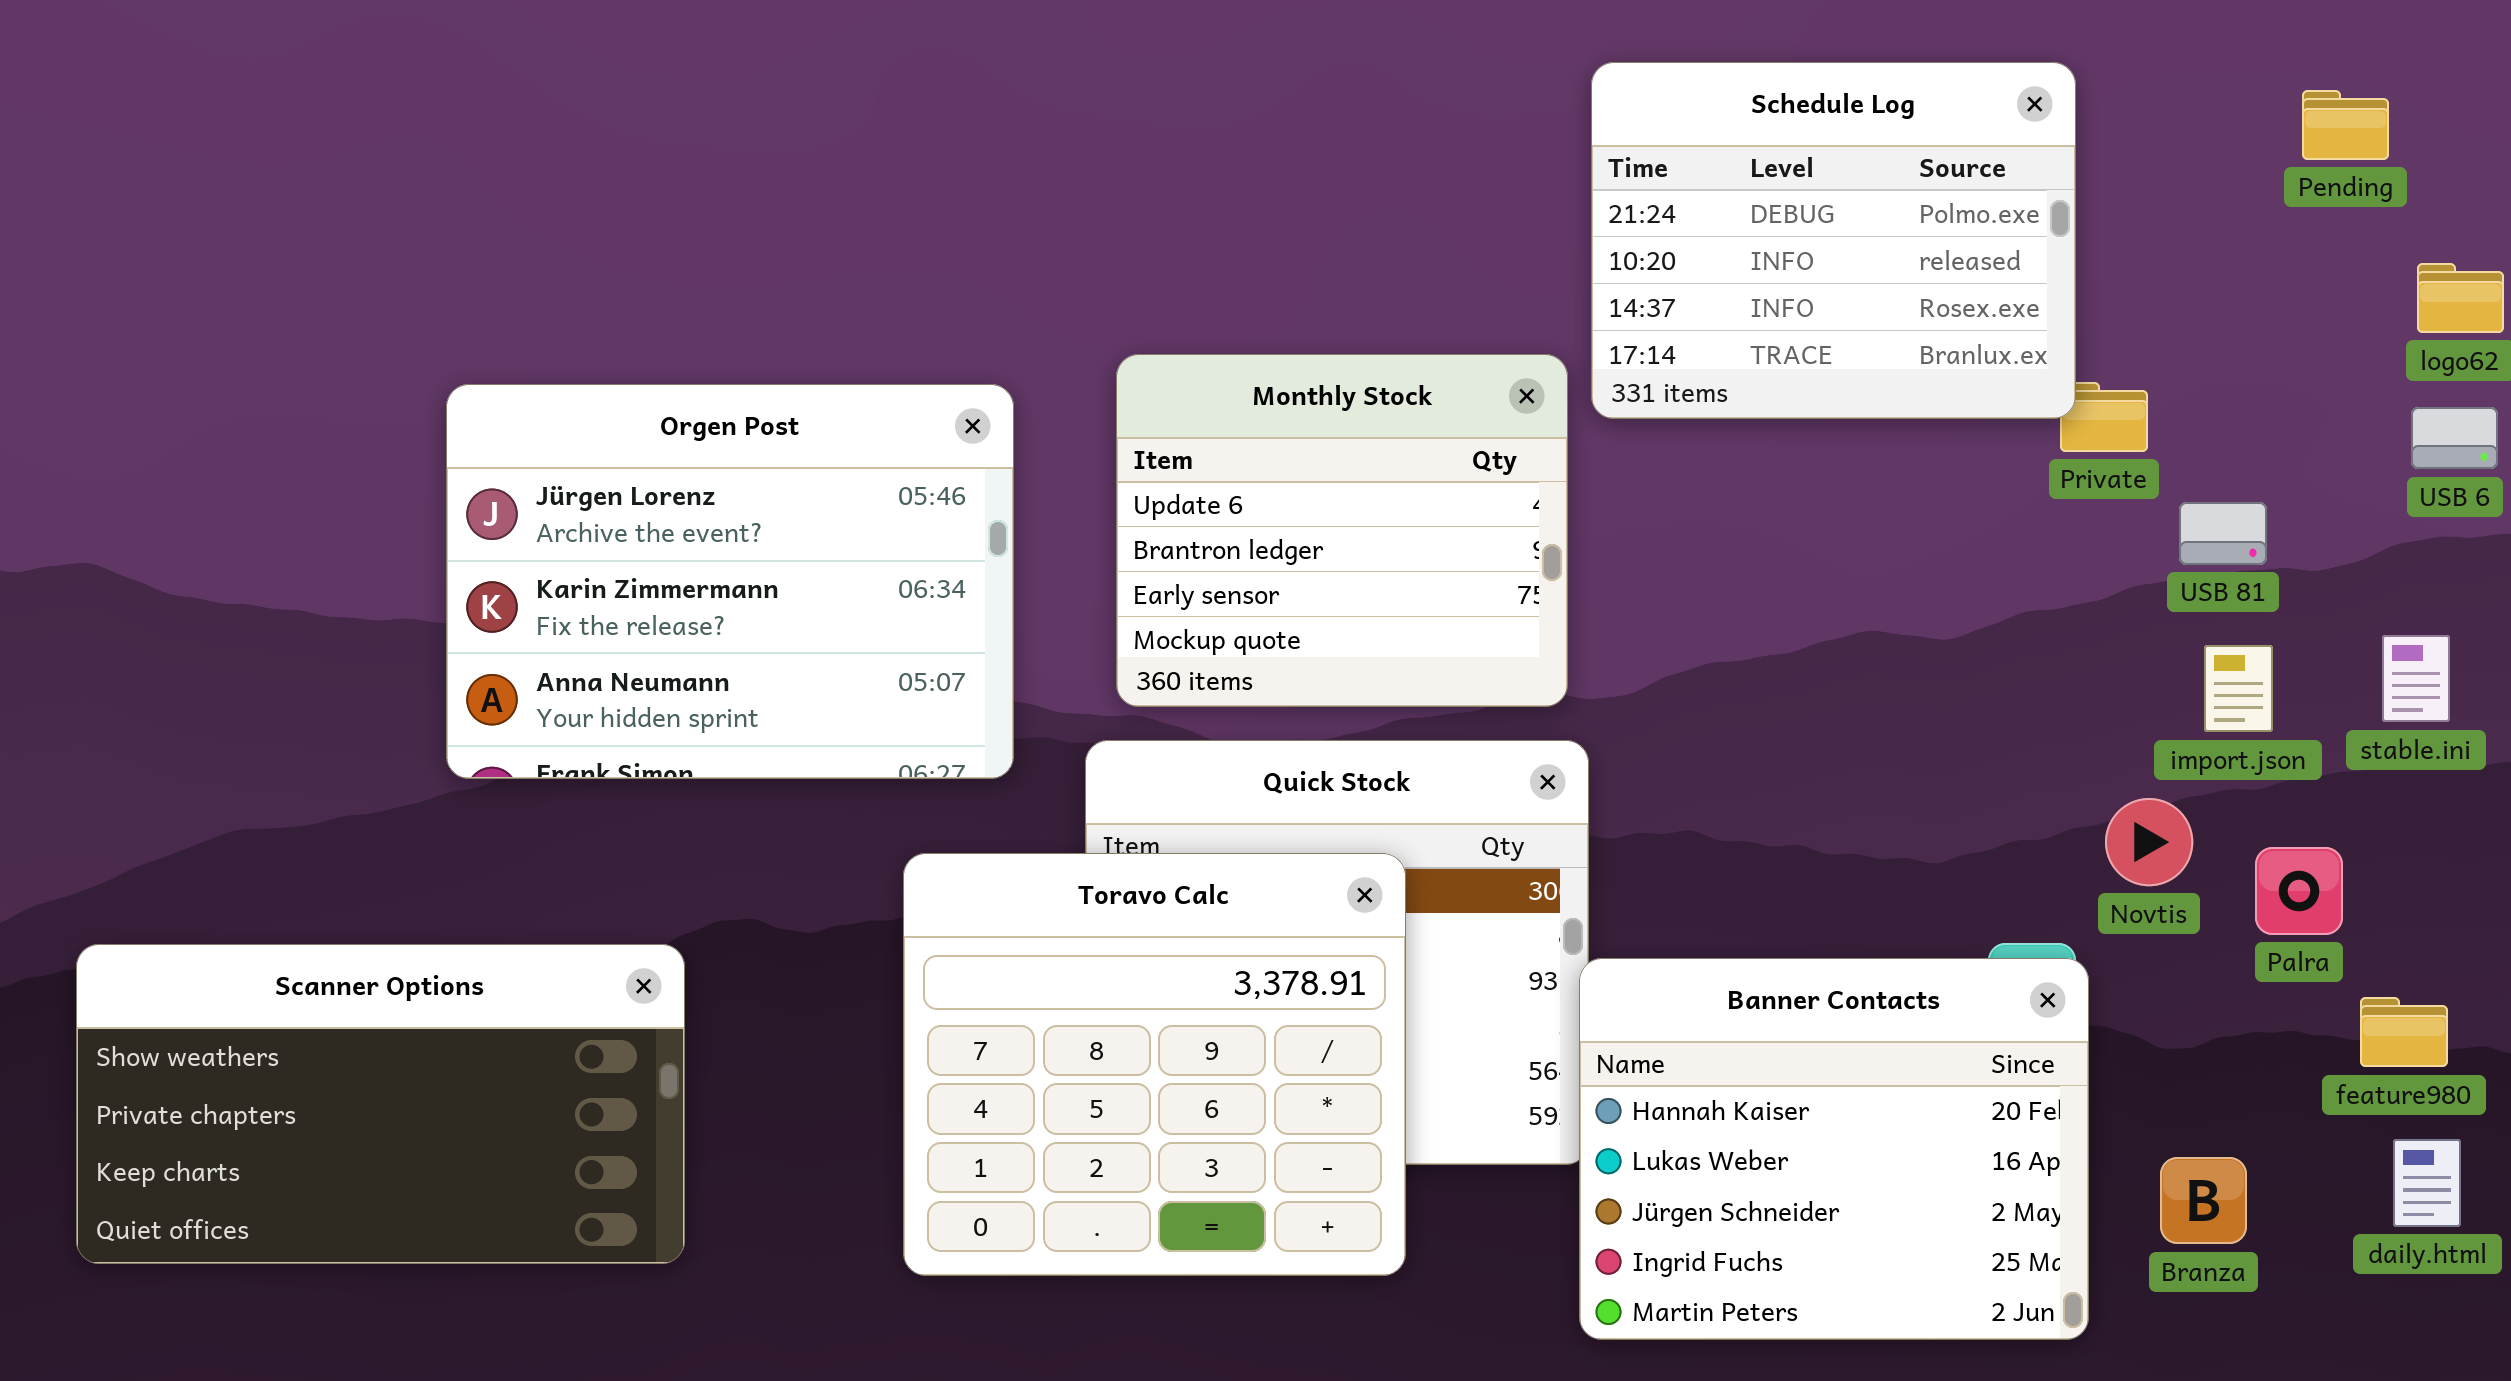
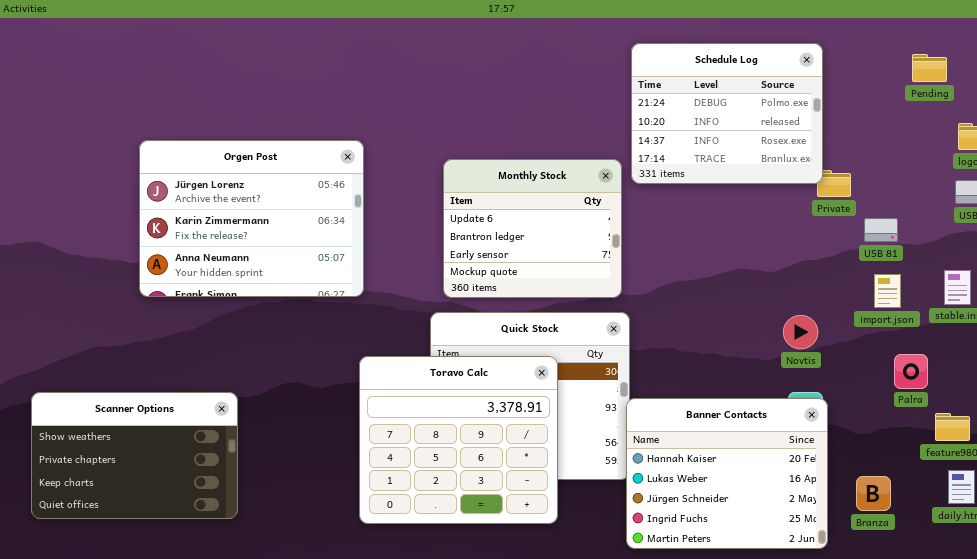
Orgen Post: [446,384,1014,779] -> [139,140,364,297], moved
Novtis: [2105,798,2193,886] -> [783,315,818,349], moved
Scanner Options: [76,944,685,1264] -> [31,392,238,519], resized

